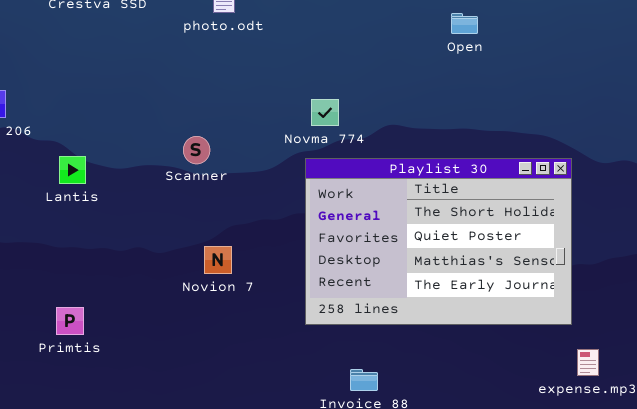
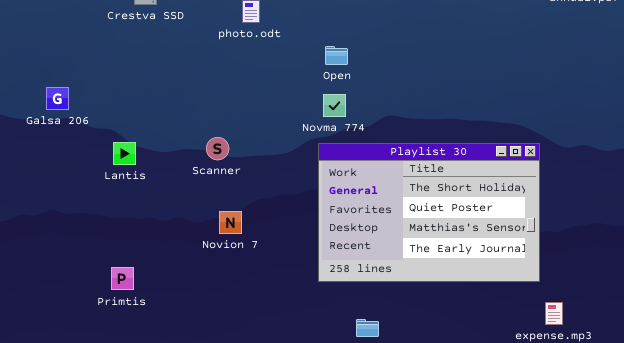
Open: [451,13,478,34] -> [325,46,348,65], moved
Scanner: [183,136,210,164] -> [206,137,229,160], moved
Novion 7: [204,246,232,274] -> [219,211,242,234], moved

